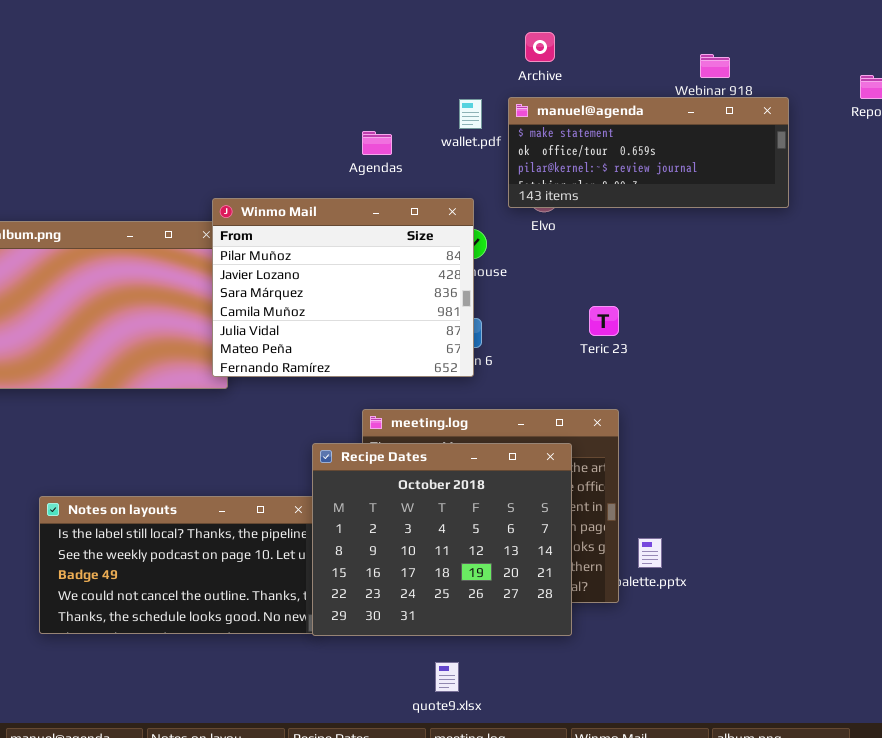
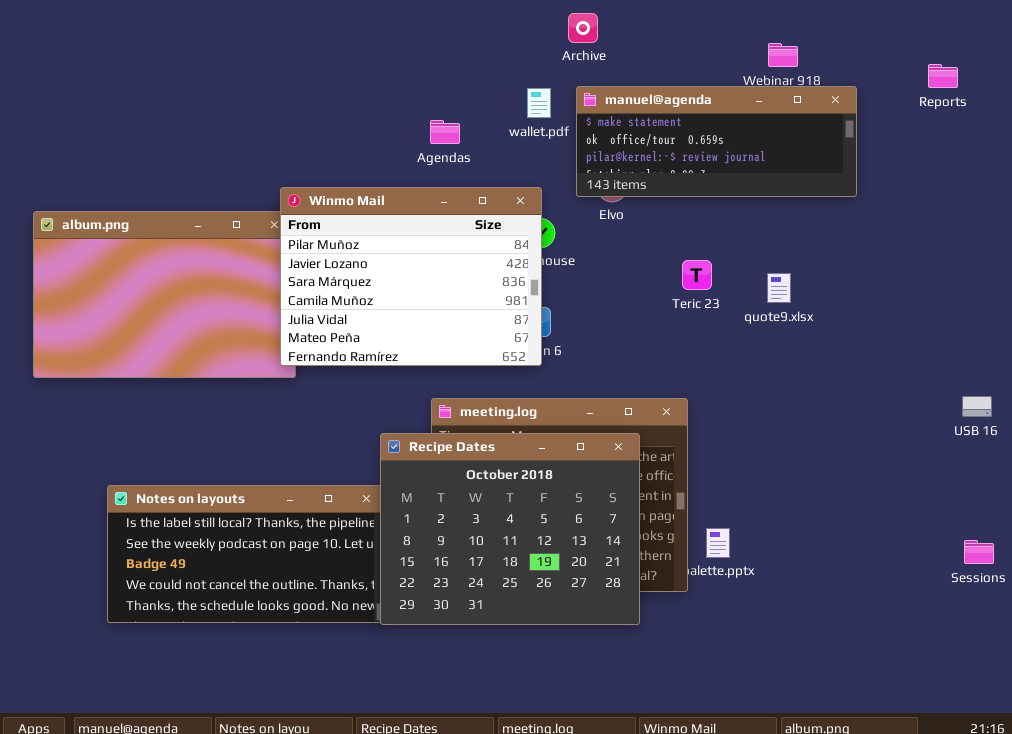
Archive: [525,32,555,62] -> [568,13,598,43], moved
Teric 23: [589,306,619,336] -> [682,260,712,290], moved
quote9.xlsx: [435,662,459,692] -> [767,273,791,303], moved

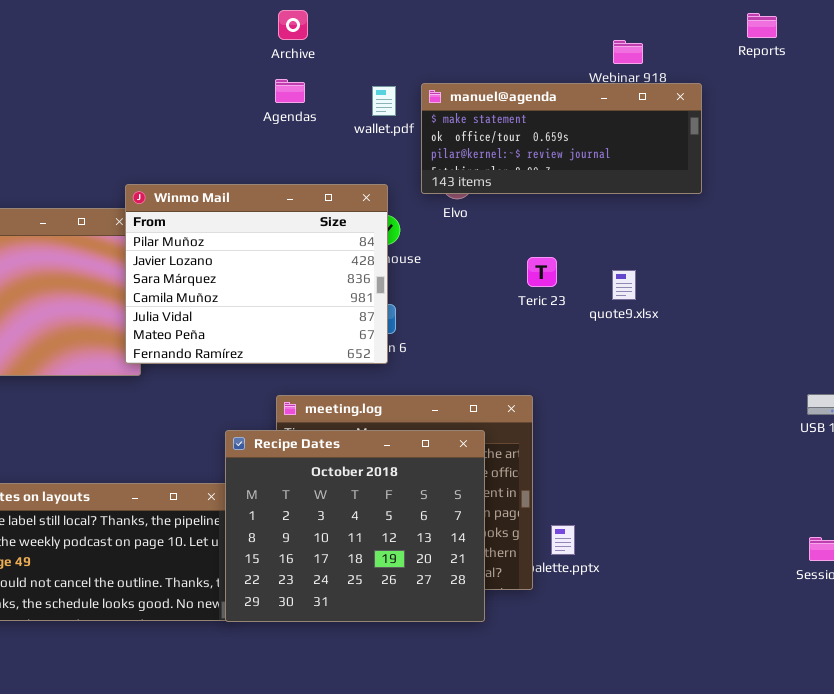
Archive: [568,13,598,43] -> [278,10,308,40], moved
Reports: [928,64,958,88] -> [747,13,777,38], moved
Agendas: [430,120,460,144] -> [275,79,305,103], moved

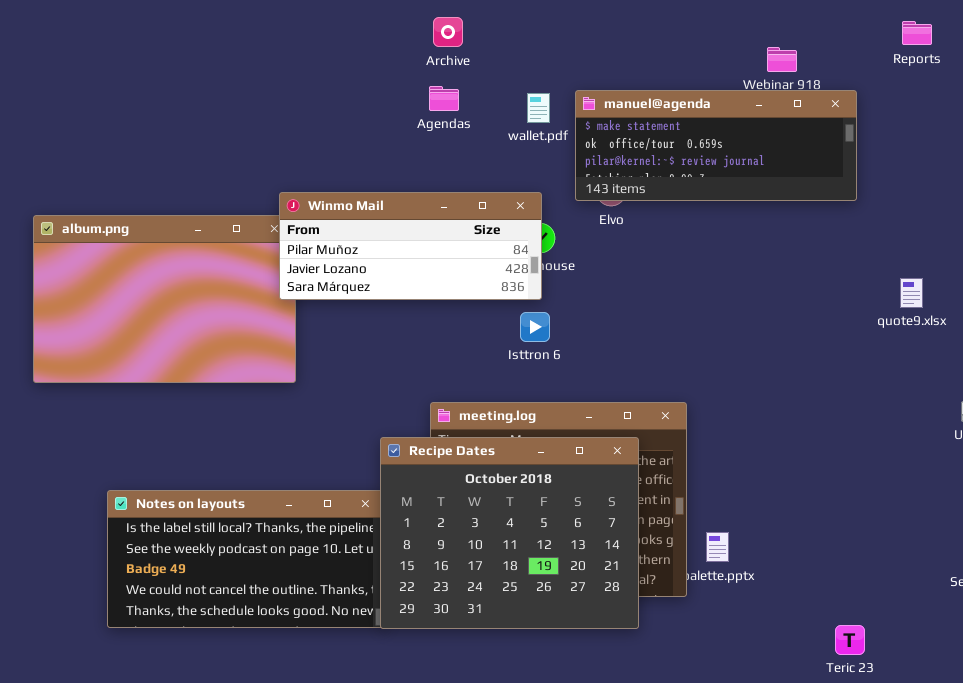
Winmo Mail: [125,184,388,364] -> [279,192,542,300], resized
Teric 23: [527,257,557,287] -> [835,625,865,655], moved
quote9.xlsx: [612,270,636,300] -> [900,278,923,308], moved

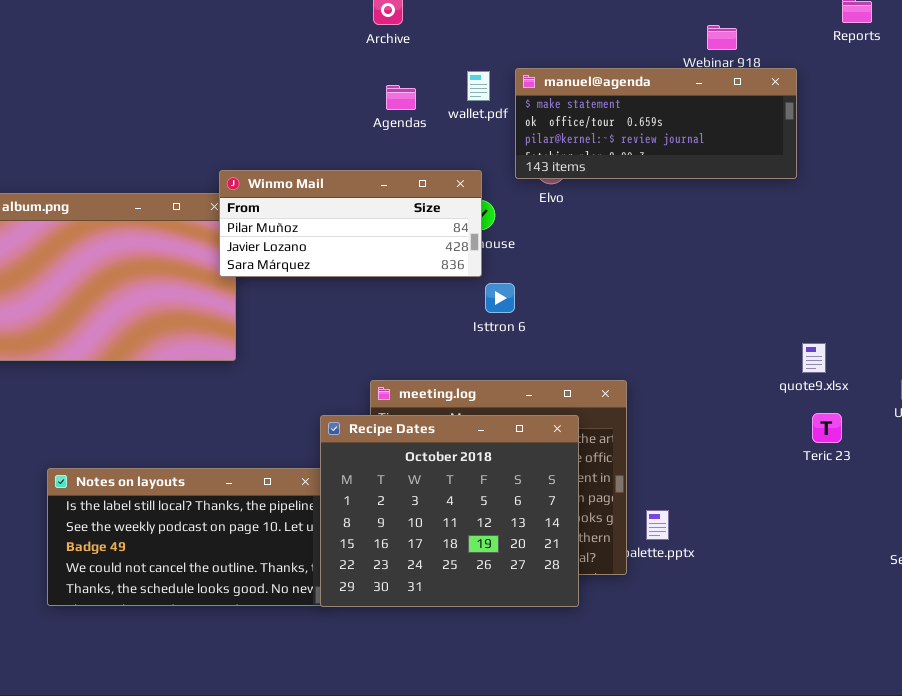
Agendas: [429,86,459,111] -> [386,85,416,110], moved
quote9.xlsx: [900,278,923,308] -> [802,343,826,373], moved
Isttron 6: [520,312,550,342] -> [485,283,515,313], moved
Teric 23: [835,625,865,655] -> [812,413,842,443], moved

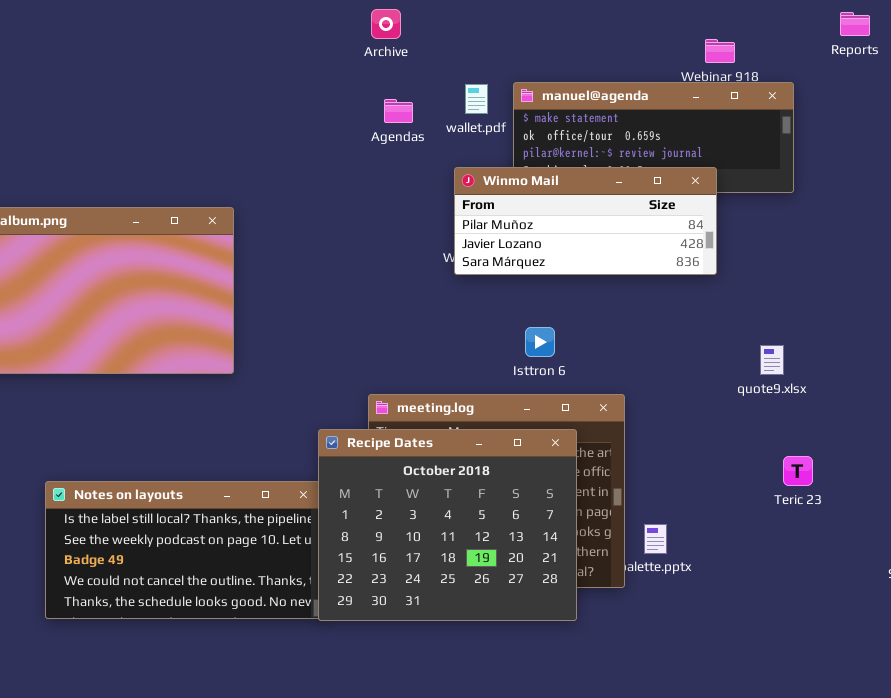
Winmo Mail: [219,170,482,277] -> [454,167,717,275], moved
Isttron 6: [485,283,515,313] -> [525,327,555,357], moved
quote9.xlsx: [802,343,826,373] -> [760,345,784,375], moved
Teric 23: [812,413,842,443] -> [783,456,813,486], moved

